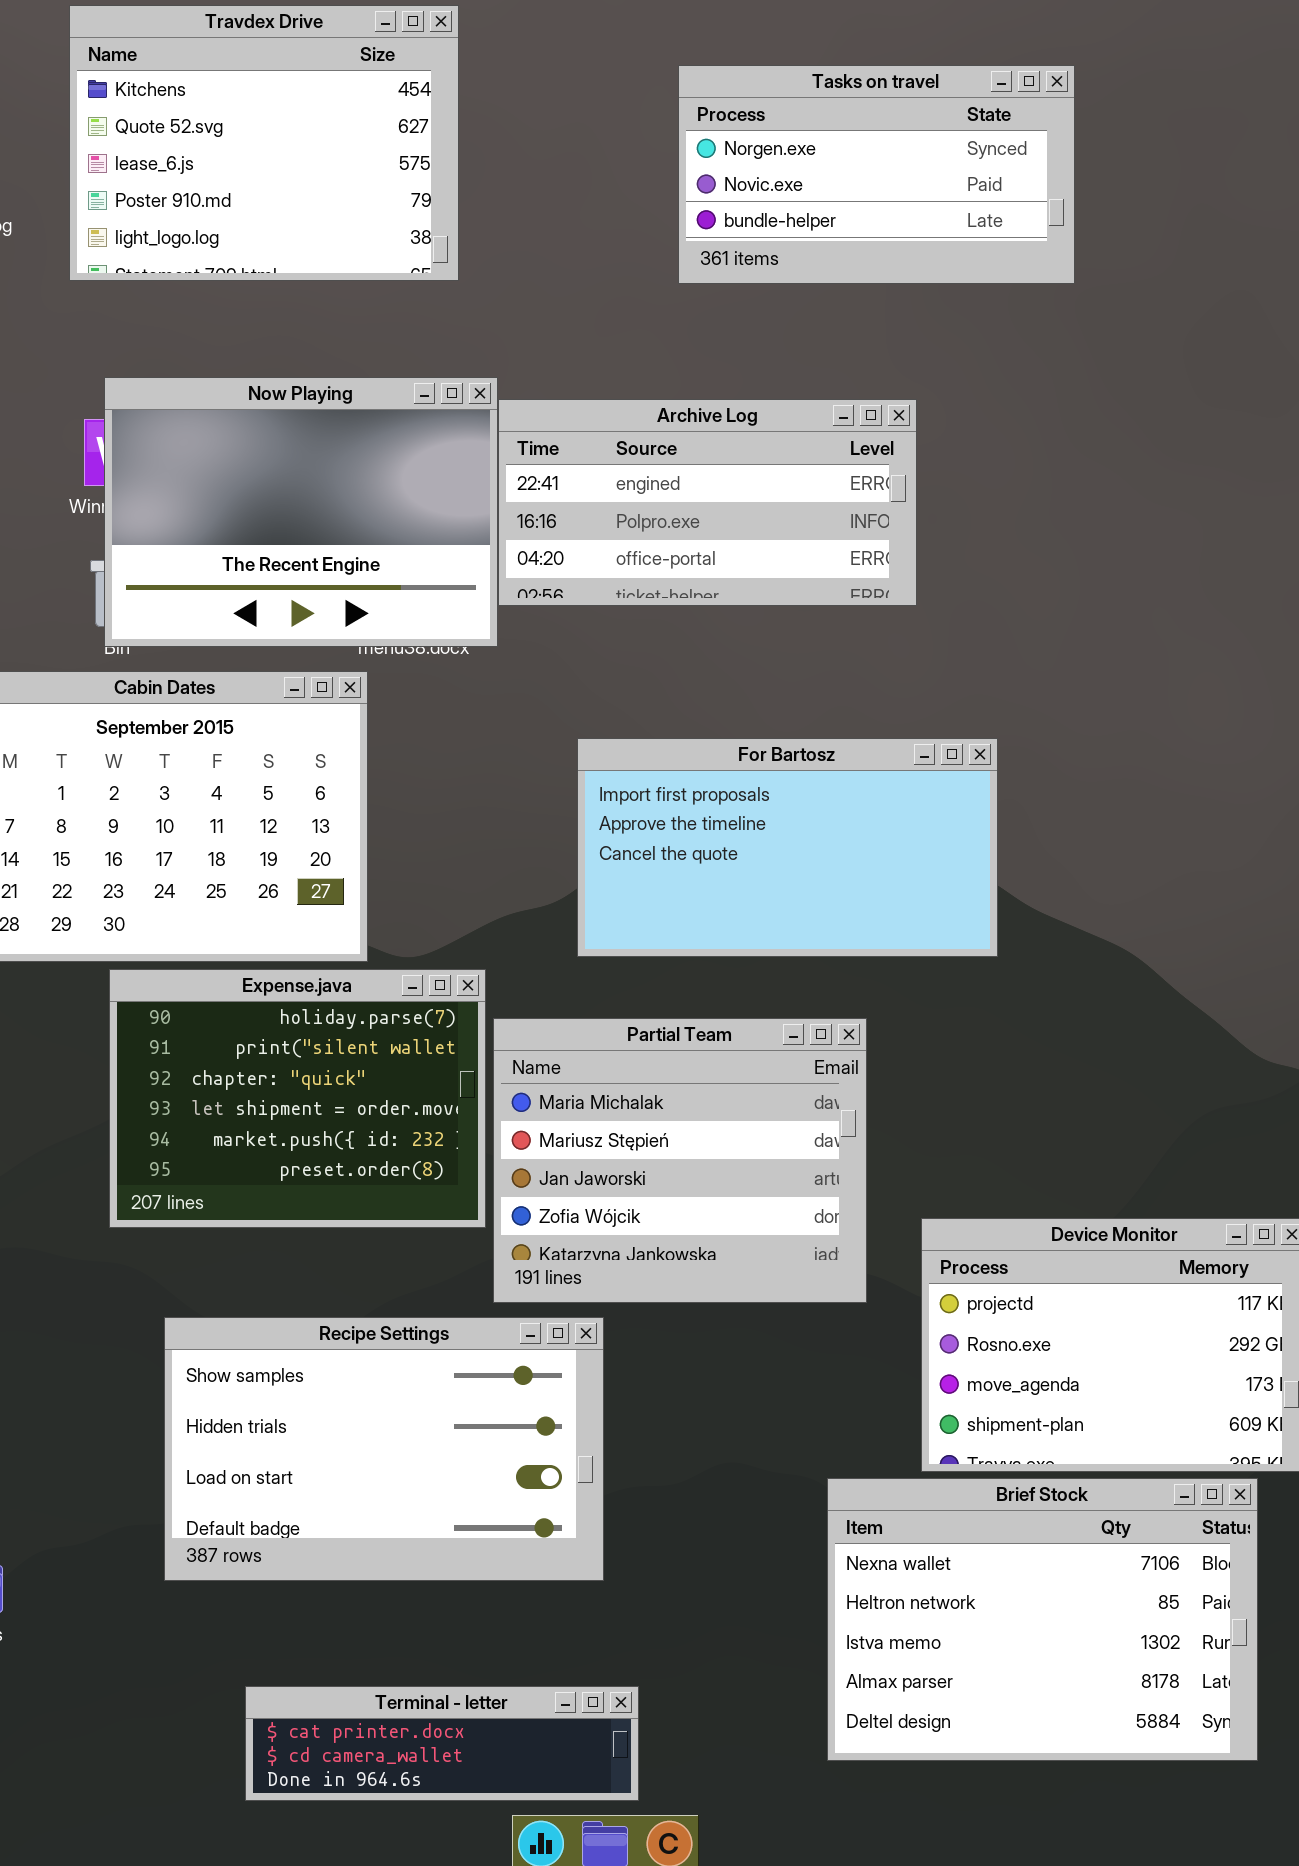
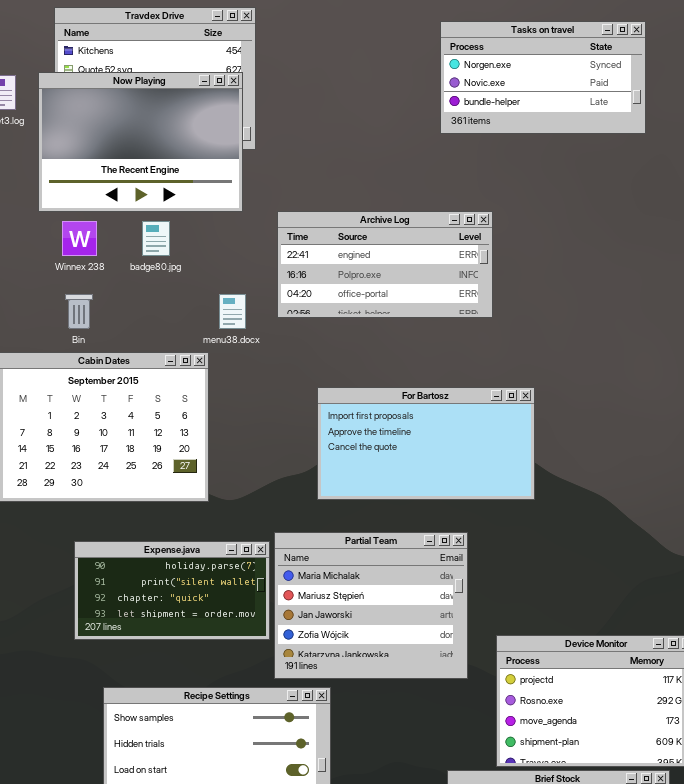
Tasks on travel: [678,65,1075,284] -> [440,21,646,134], moved
Now Playing: [104,377,498,647] -> [38,72,243,212], moved
Expense.java: [109,969,486,1228] -> [74,541,270,640], resized

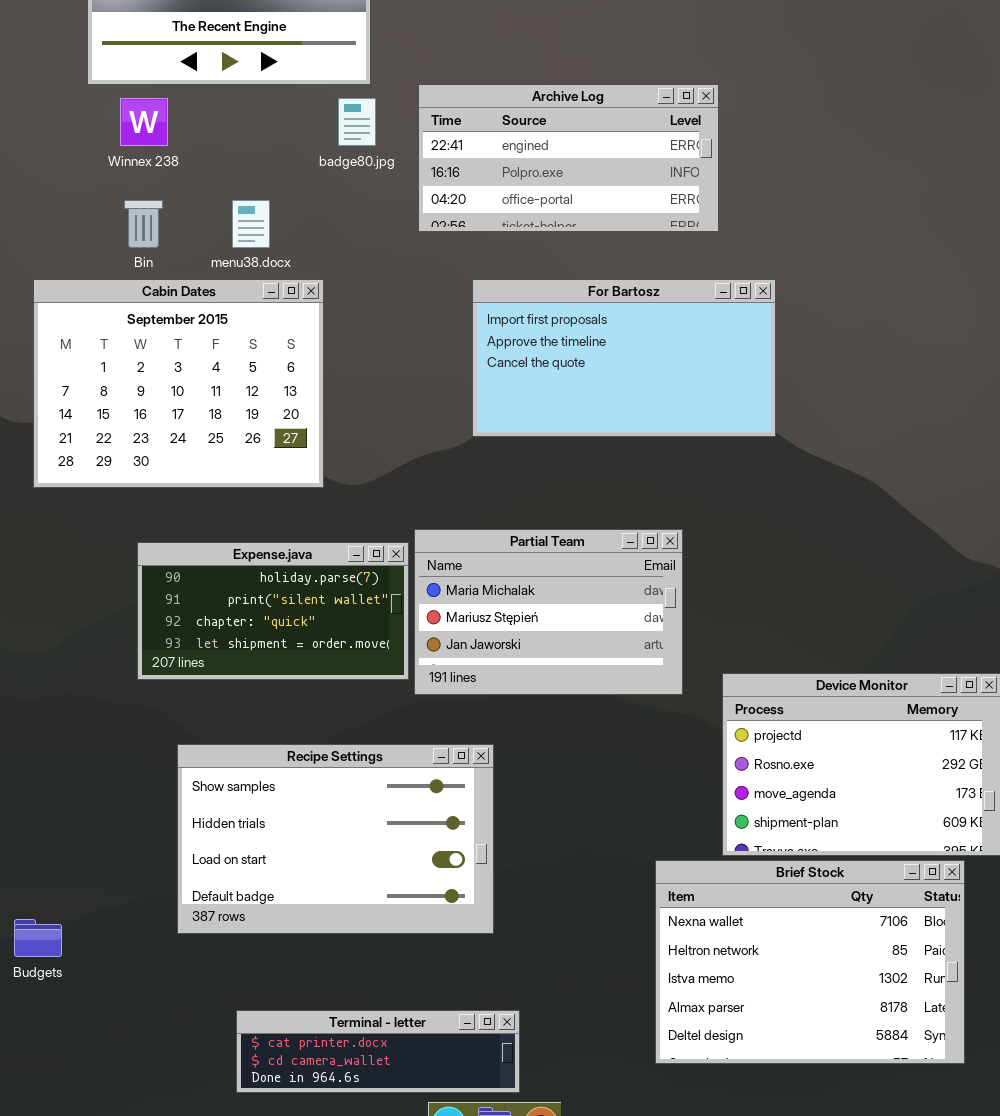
badge80.jpg: [142,221,170,256] -> [338,98,376,146], moved
menu38.docx: [219,294,246,329] -> [232,200,270,248], moved
For Bartosz: [317,387,535,500] -> [472,279,776,437], moved
Partial Team: [274,532,468,679] -> [414,529,683,695], resized

